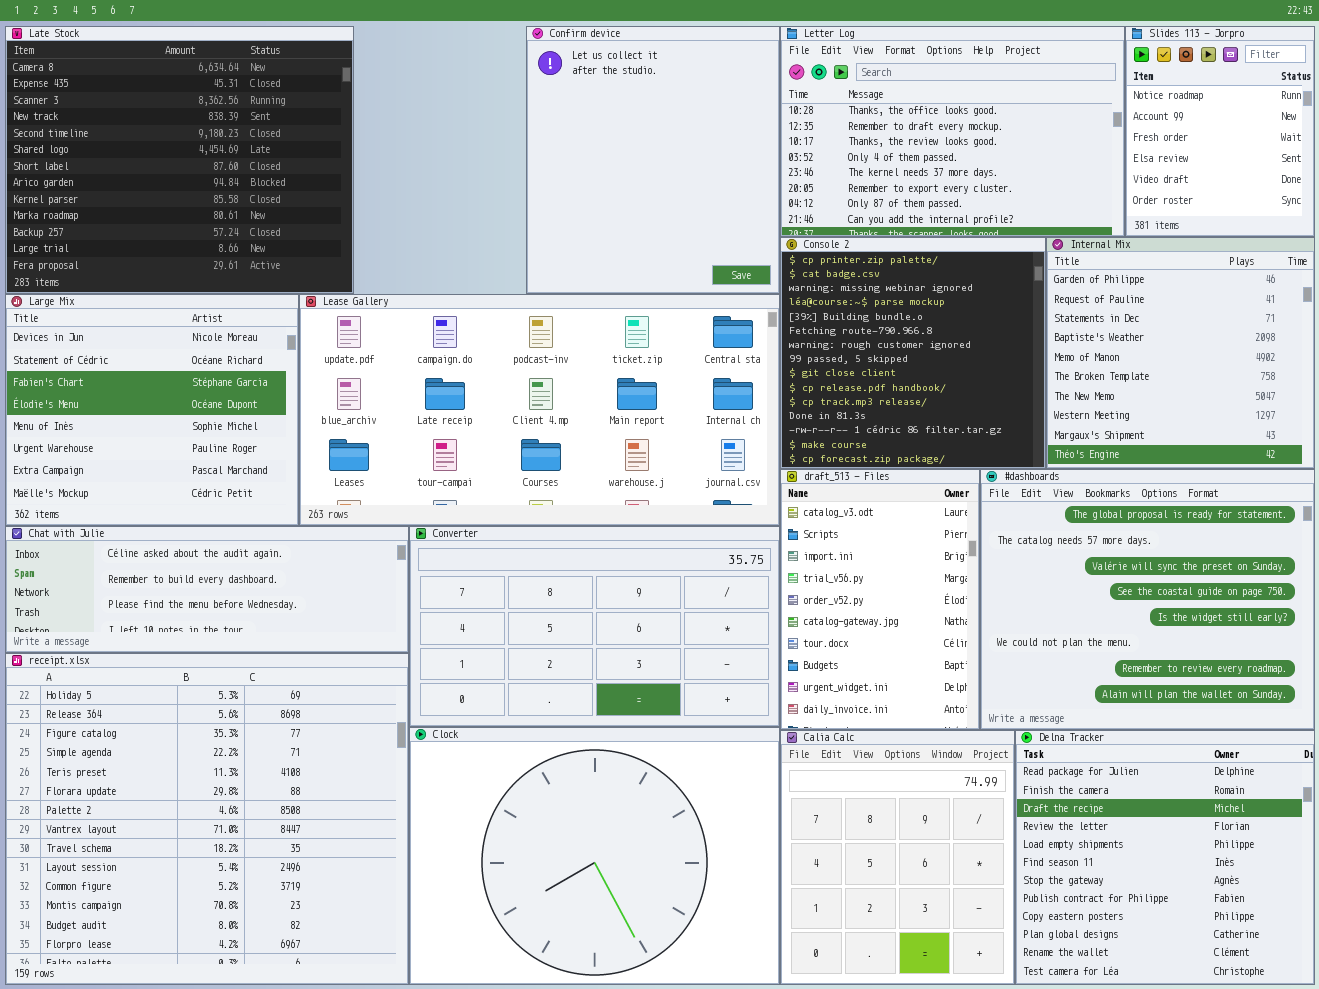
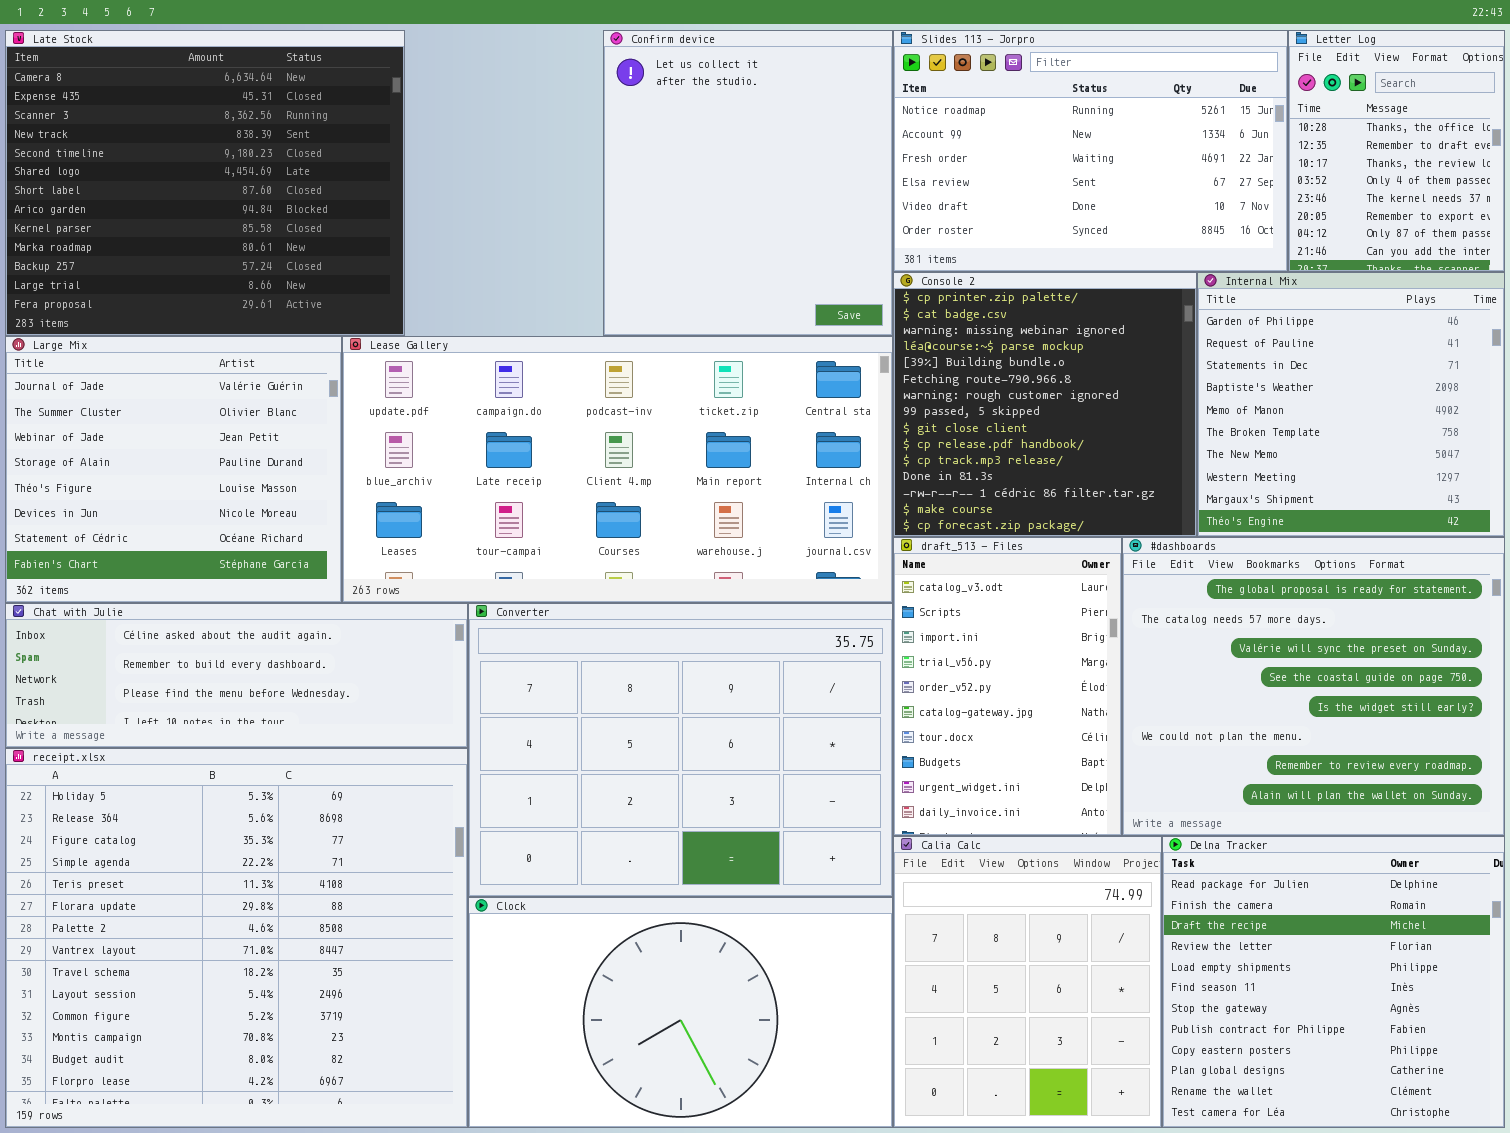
Letter Log: [780,26,1125,237] -> [1288,30,1505,272], moved, resized
Slides 113 - Jorpro: [1125,26,1315,237] -> [893,30,1288,272], moved, resized
Large Mix: [5,294,299,526] -> [5,336,342,603], scrolled up 5 rows
Converter: [409,526,780,727] -> [468,603,893,897], resized
Clock: [409,727,780,985] -> [468,897,893,1128], resized

